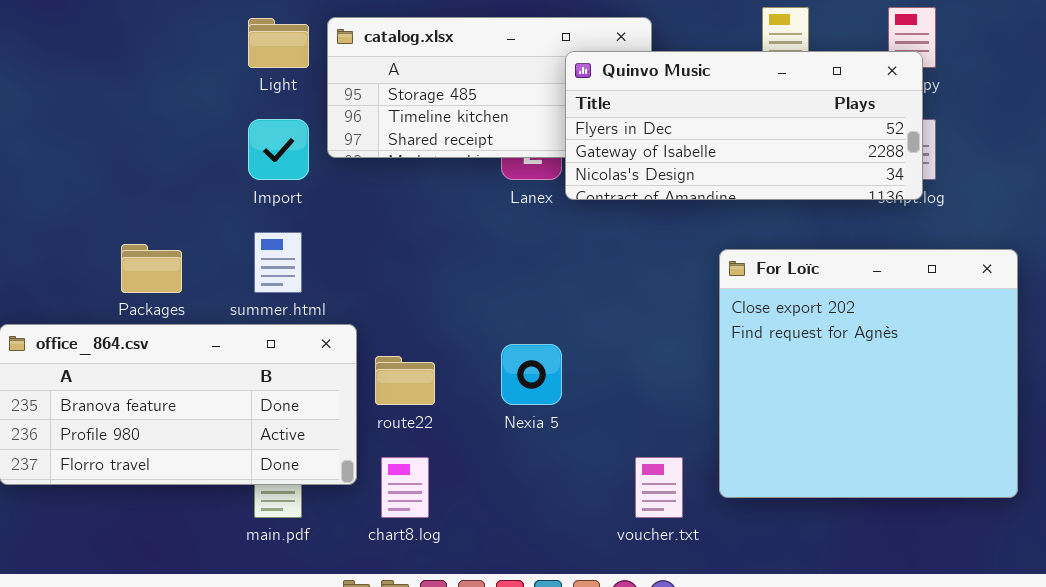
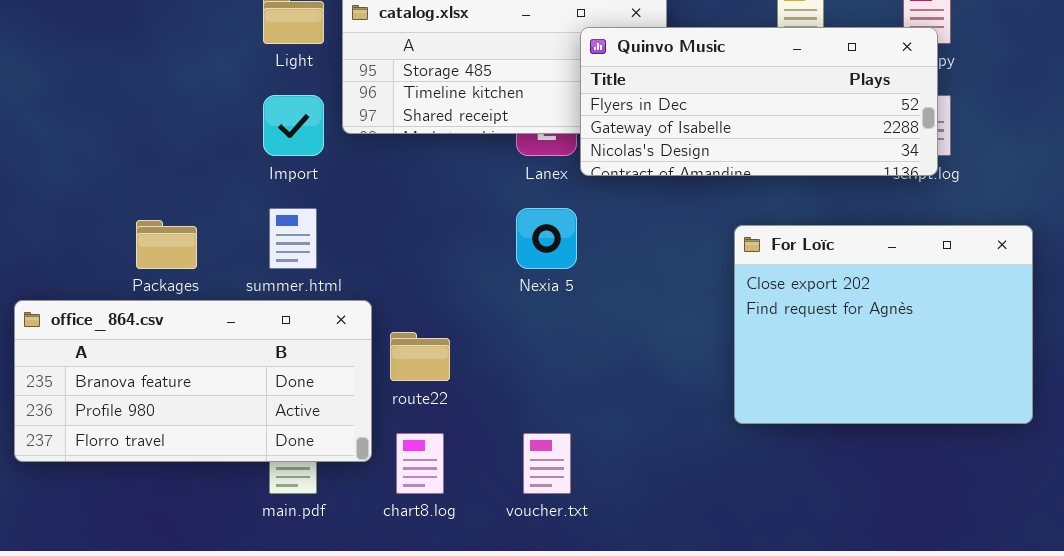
For Loïc: [719,249,1018,498] -> [734,225,1033,424], resized
Nexia 5: [501,344,562,405] -> [516,208,577,269], moved
voucher.txt: [635,457,683,518] -> [523,433,571,494], moved

